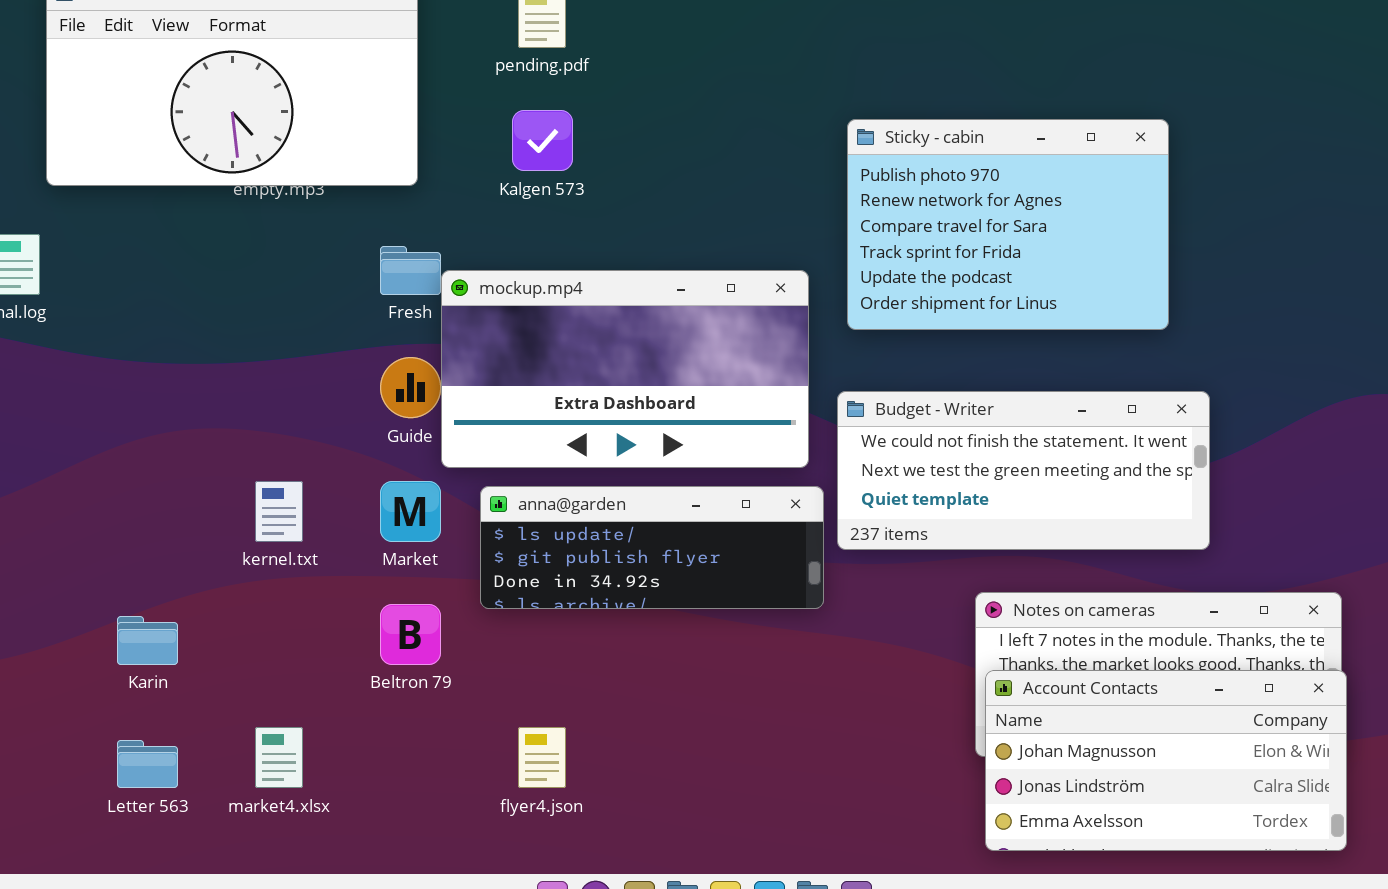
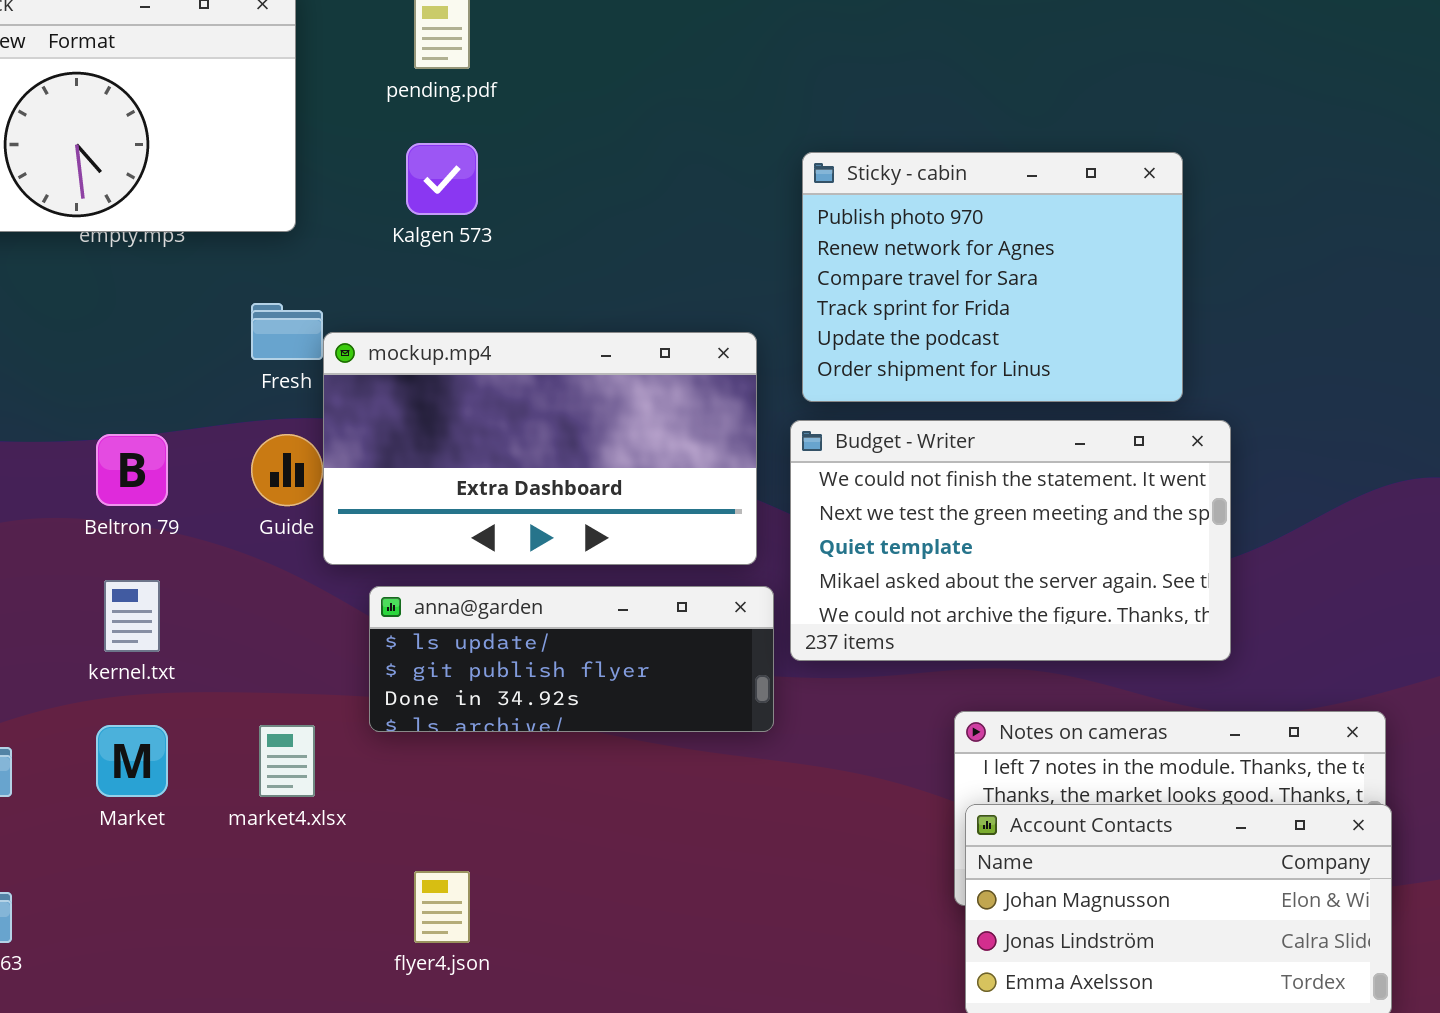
Budget - Writer: [837,391,1210,550] -> [790,420,1231,661], resized
Market: [380,481,441,542] -> [96,725,168,797], moved
Beltron 79: [380,604,441,665] -> [96,434,168,506], moved
market4.xlsx: [255,727,303,788] -> [259,725,315,797], moved

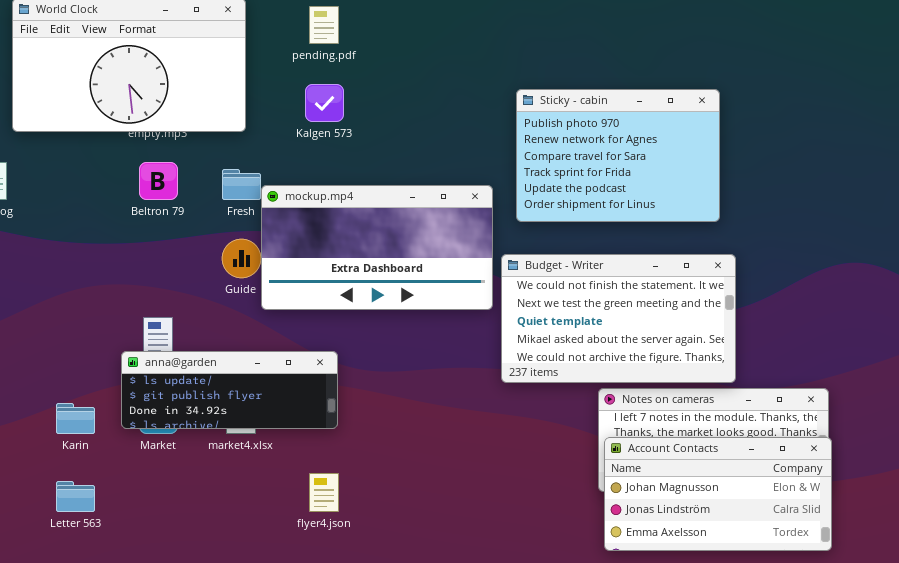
Budget - Writer: [790,420,1231,661] -> [501,254,736,383], moved
Beltron 79: [96,434,168,506] -> [139,162,178,200], moved
anna@garden: [369,586,774,732] -> [121,351,338,429], moved

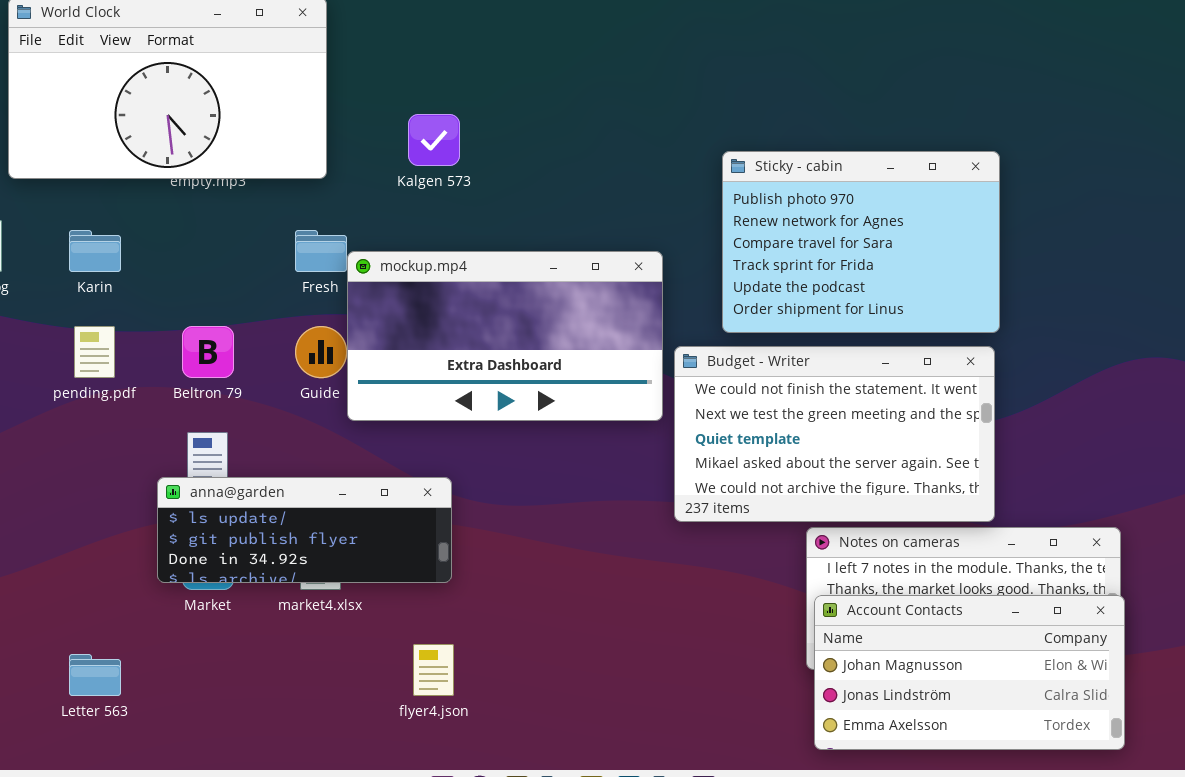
pending.pdf: [309,6,339,44] -> [74,326,115,378], moved
Sticky - cabin: [516,89,720,222] -> [722,151,1000,333], moved
Beltron 79: [139,162,178,200] -> [182,326,234,378], moved
Karin: [56,403,95,434] -> [69,230,121,272], moved

